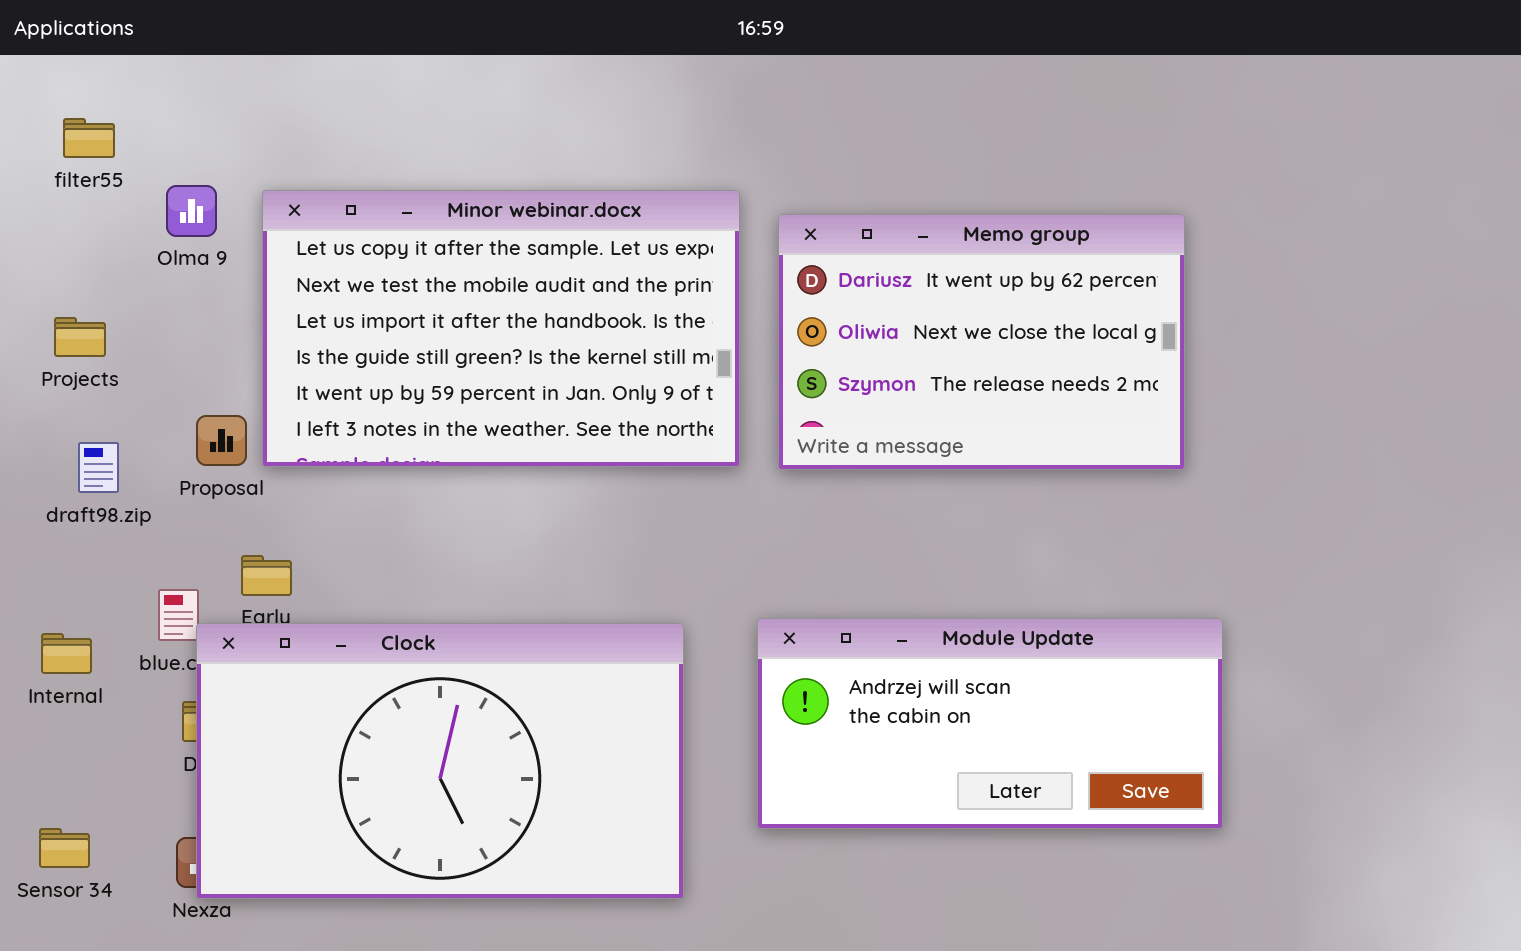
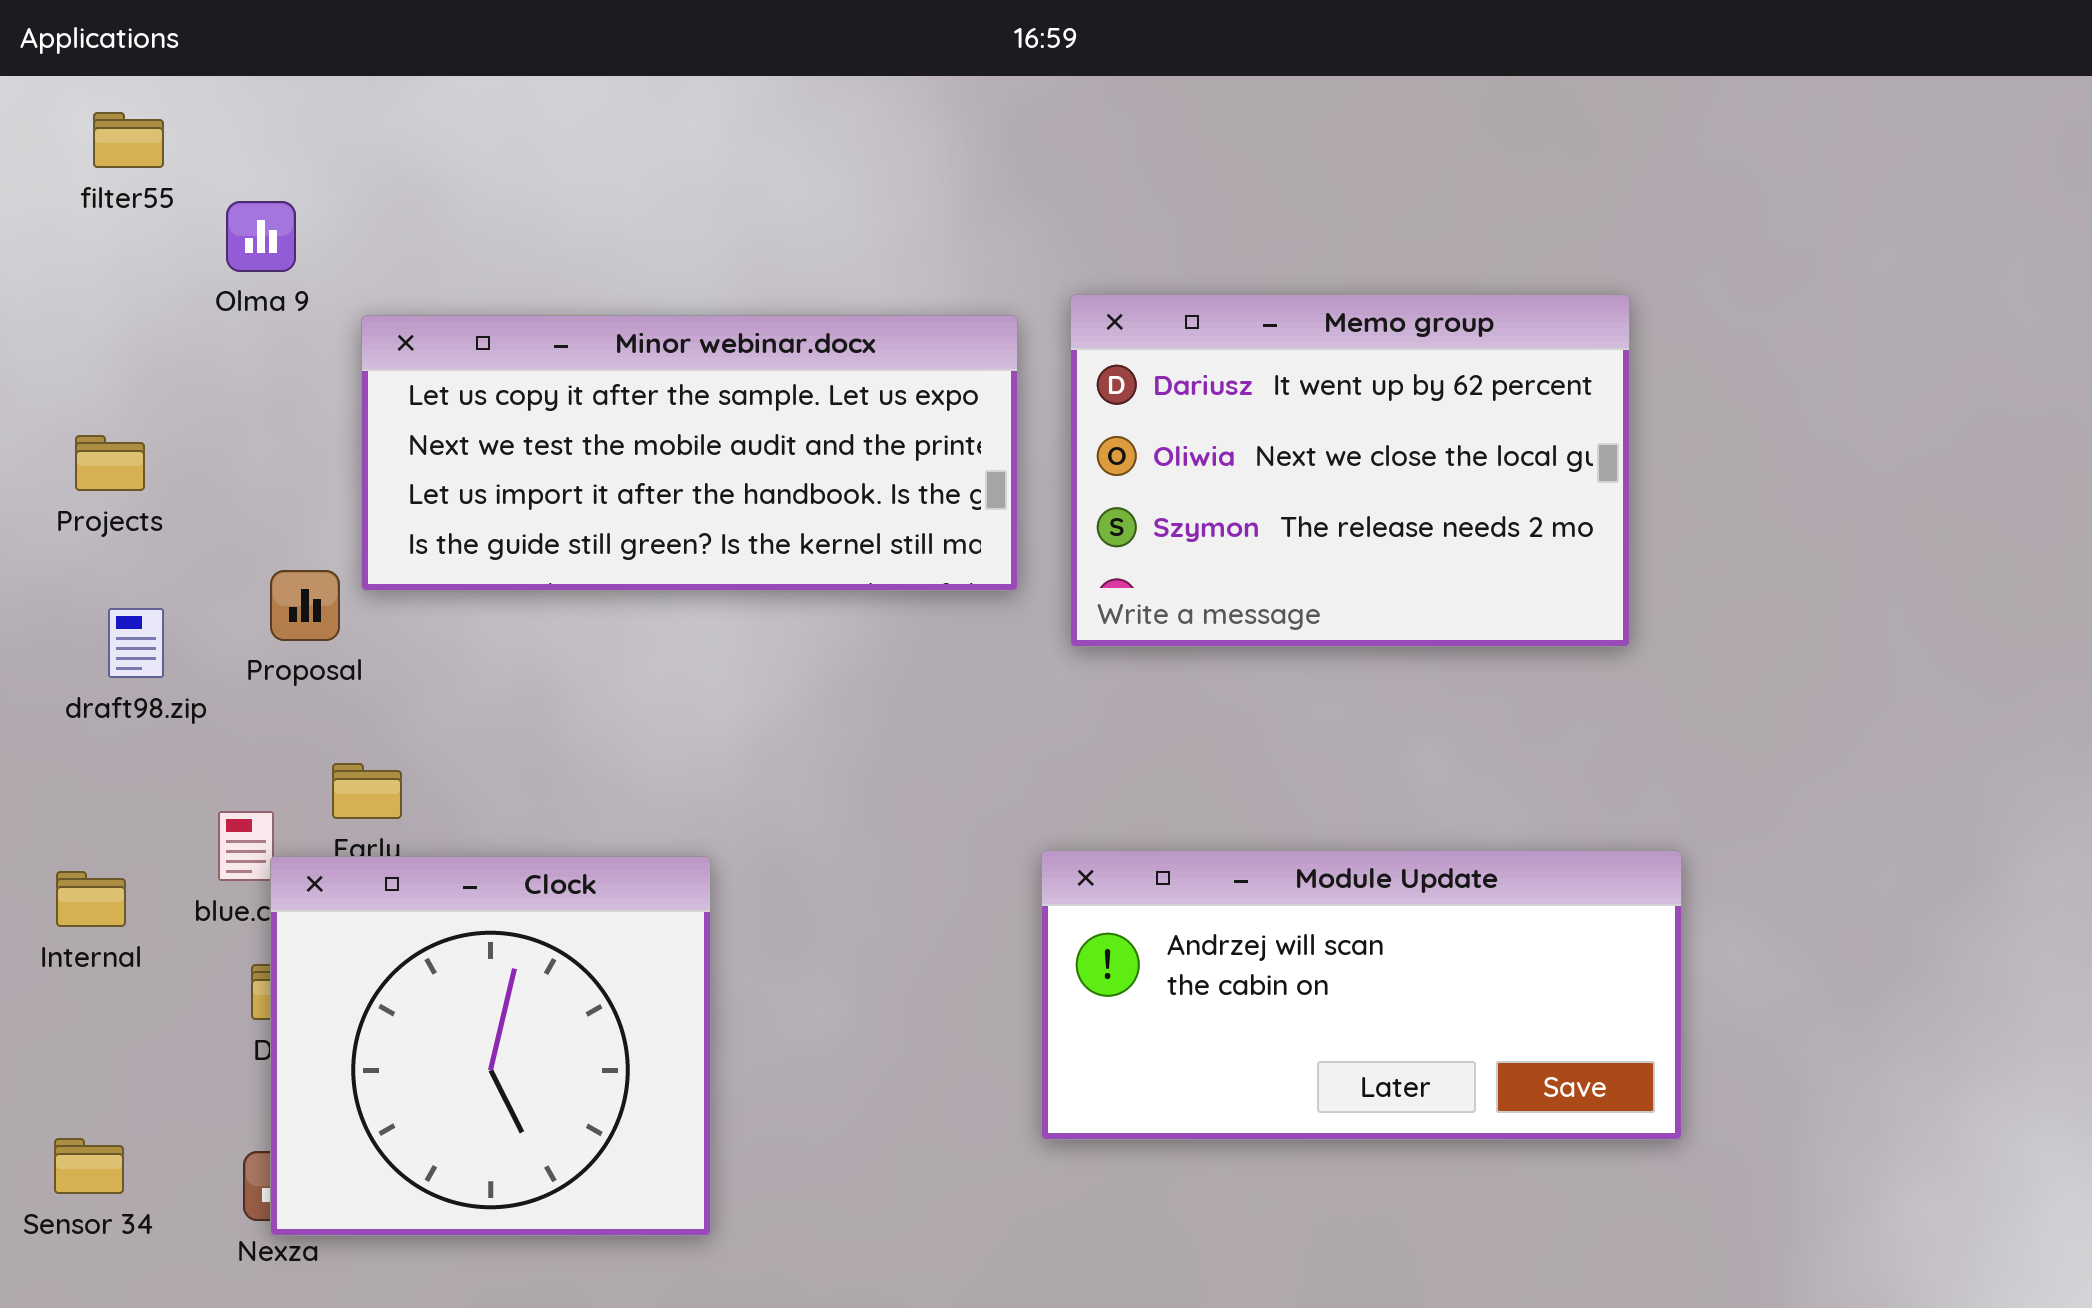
filter55: [63,118,115,158] -> [93,112,164,168], moved
Olma 9: [166,185,217,237] -> [226,201,296,272], moved
Minor webinar.docx: [262,190,740,467] -> [361,315,1018,591], moved, resized
Clock: [196,623,684,899] -> [270,856,711,1236], resized

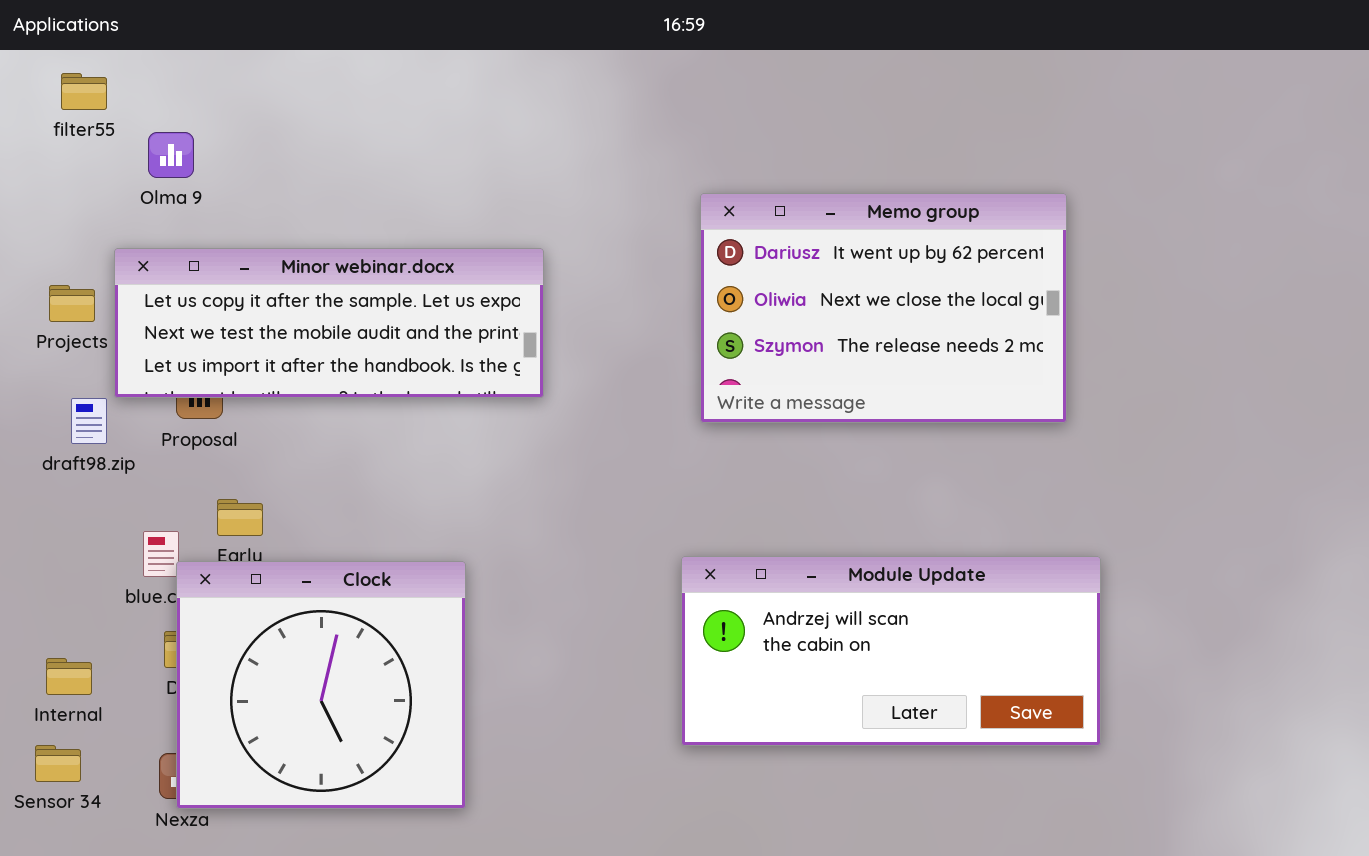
Minor webinar.docx: [361,315,1018,591] -> [114,248,544,398], moved, resized
Internal: [56,871,126,927] -> [46,658,92,695], moved

